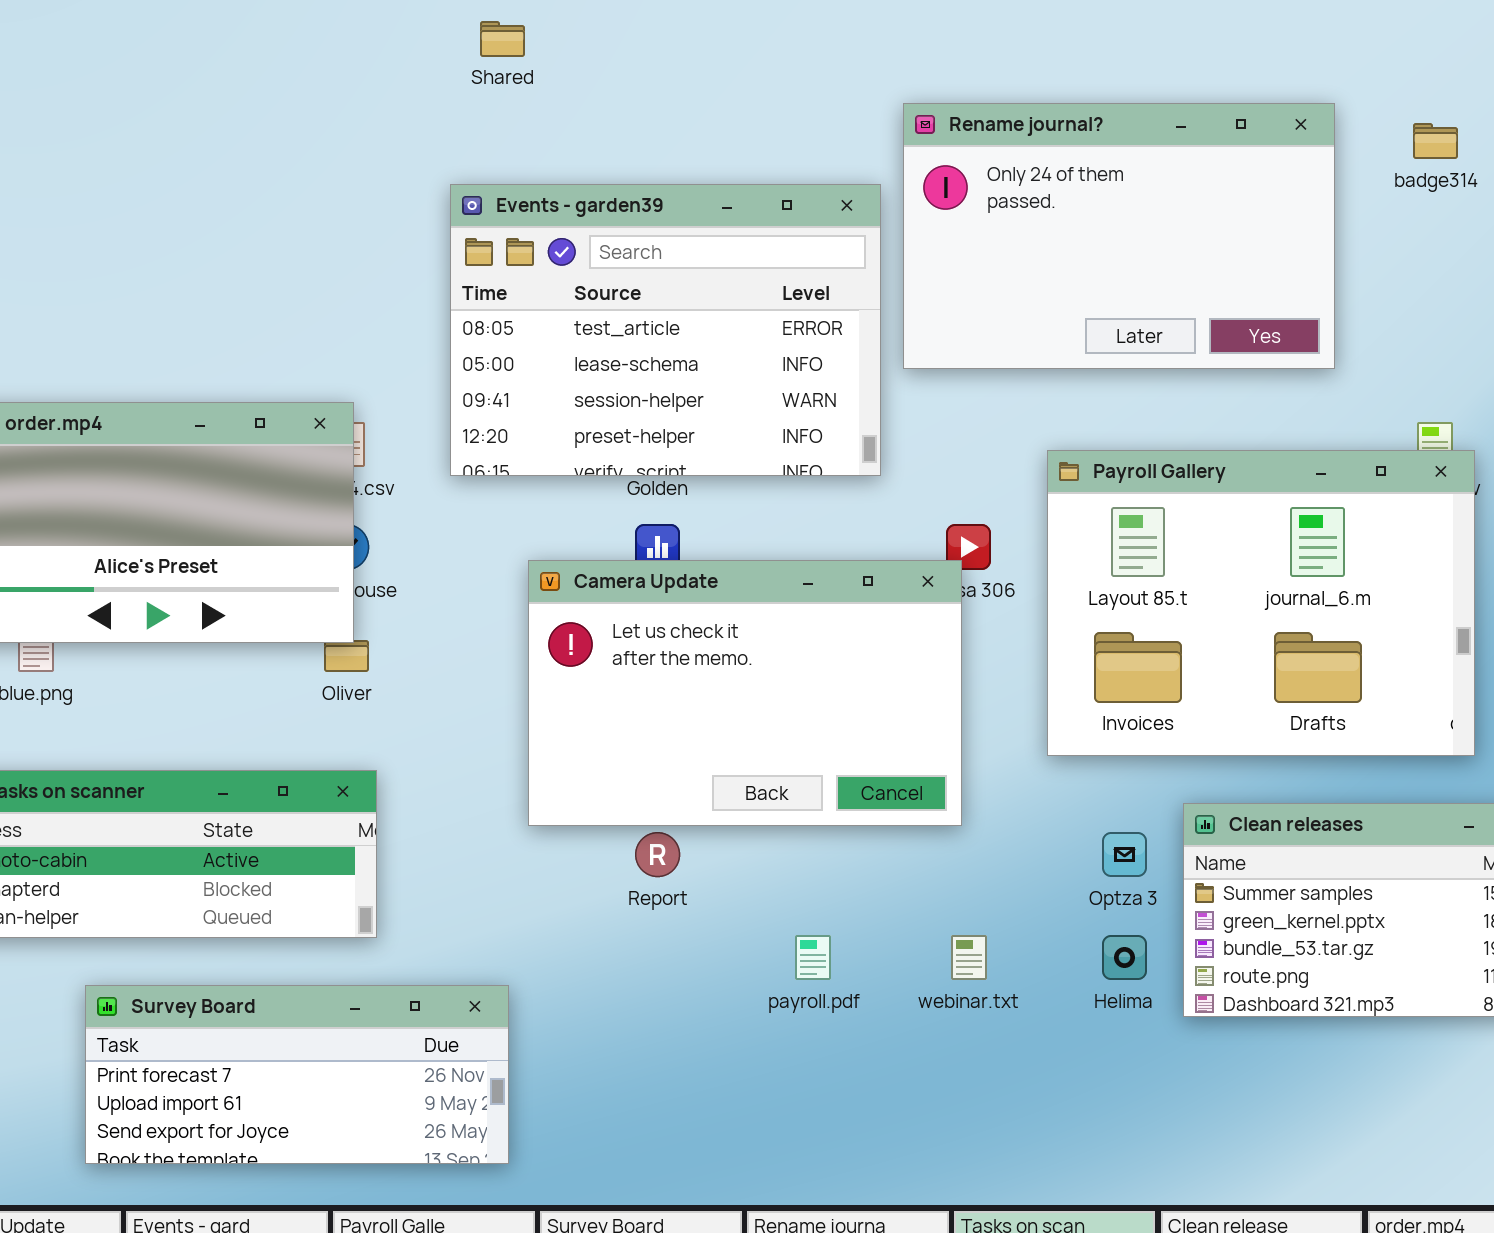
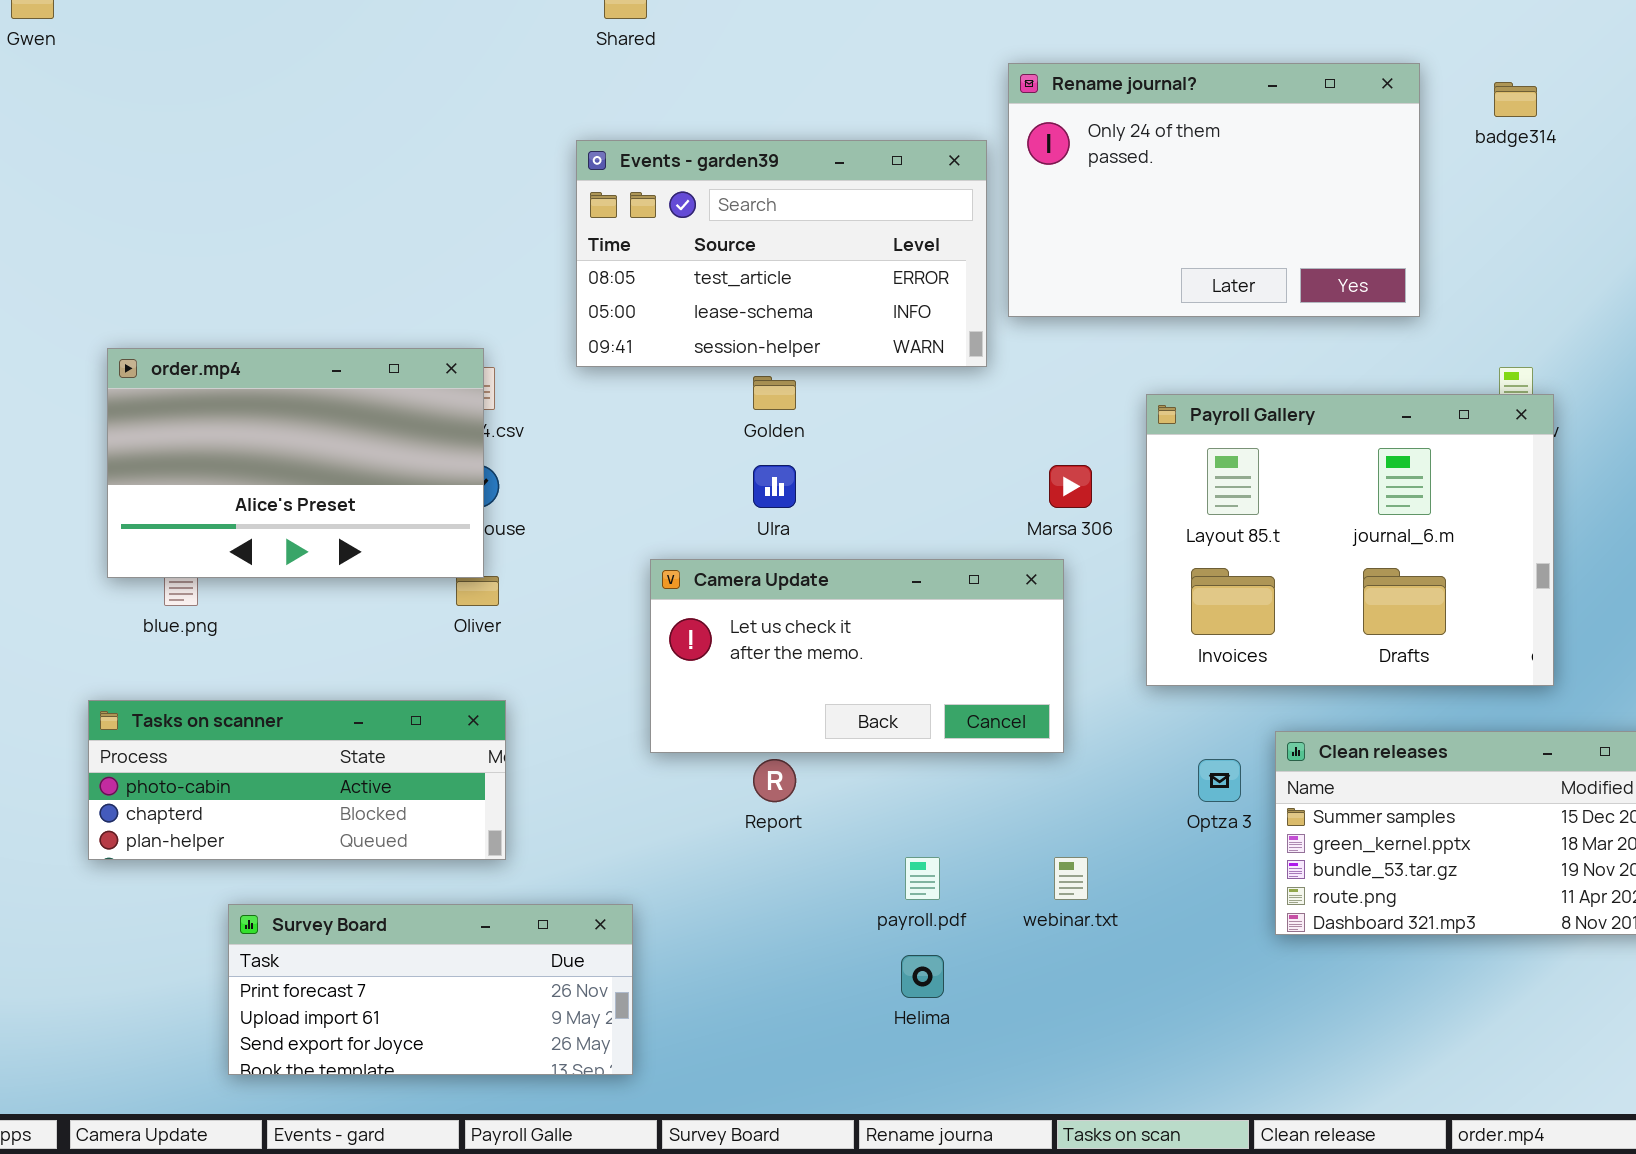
Events - garden39: [450,184,881,476] -> [576,140,987,367], resized
Camera Update: [528,560,962,826] -> [650,559,1064,753], resized
Helima: [1102,935,1147,980] -> [901,955,944,998], moved

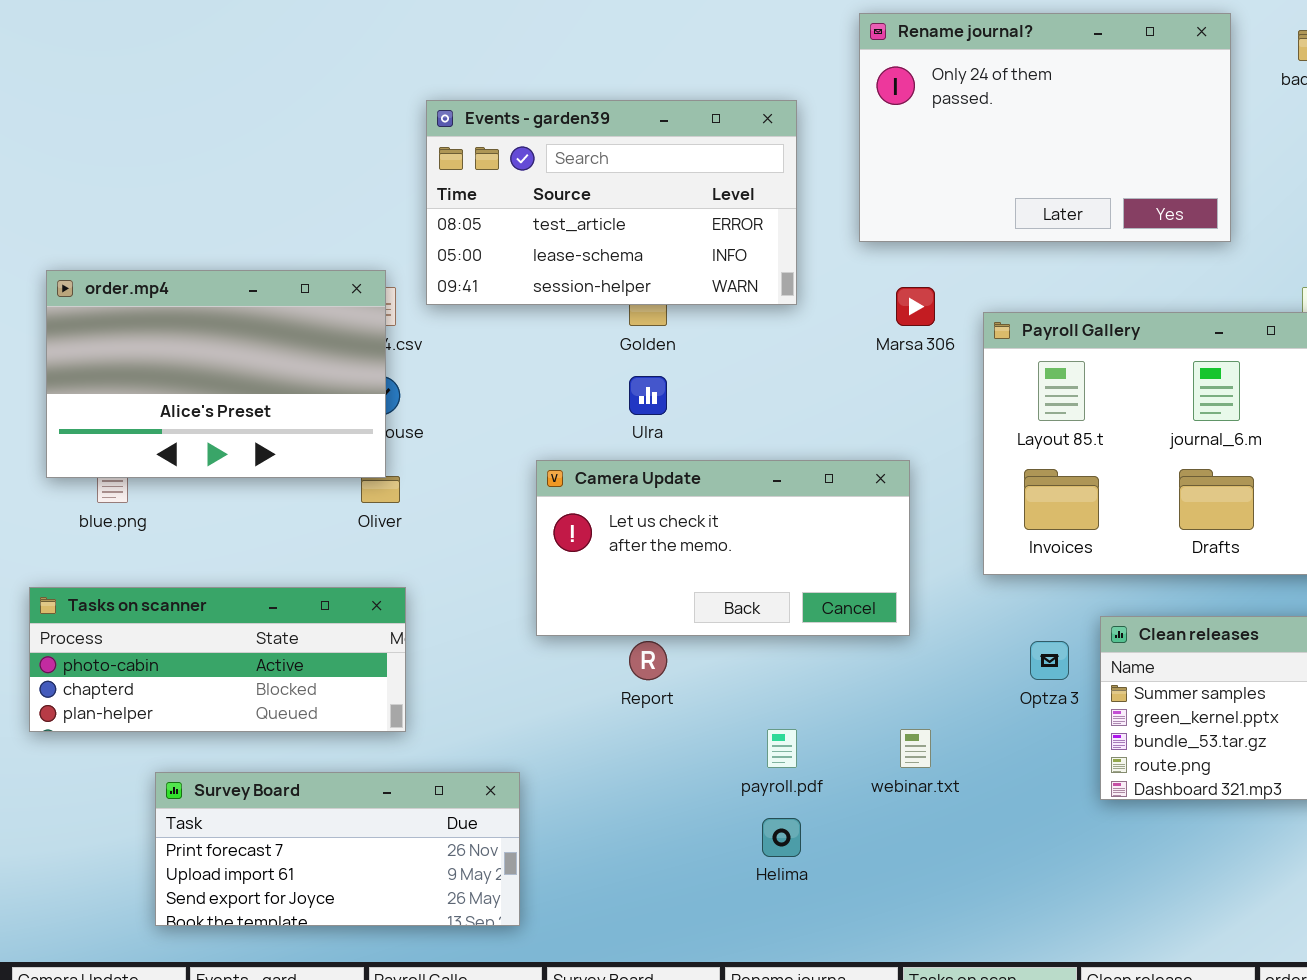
Events - garden39: [576,140,987,367] -> [426,100,797,305], moved
Marsa 306: [1049,465,1092,508] -> [896,287,935,326], moved

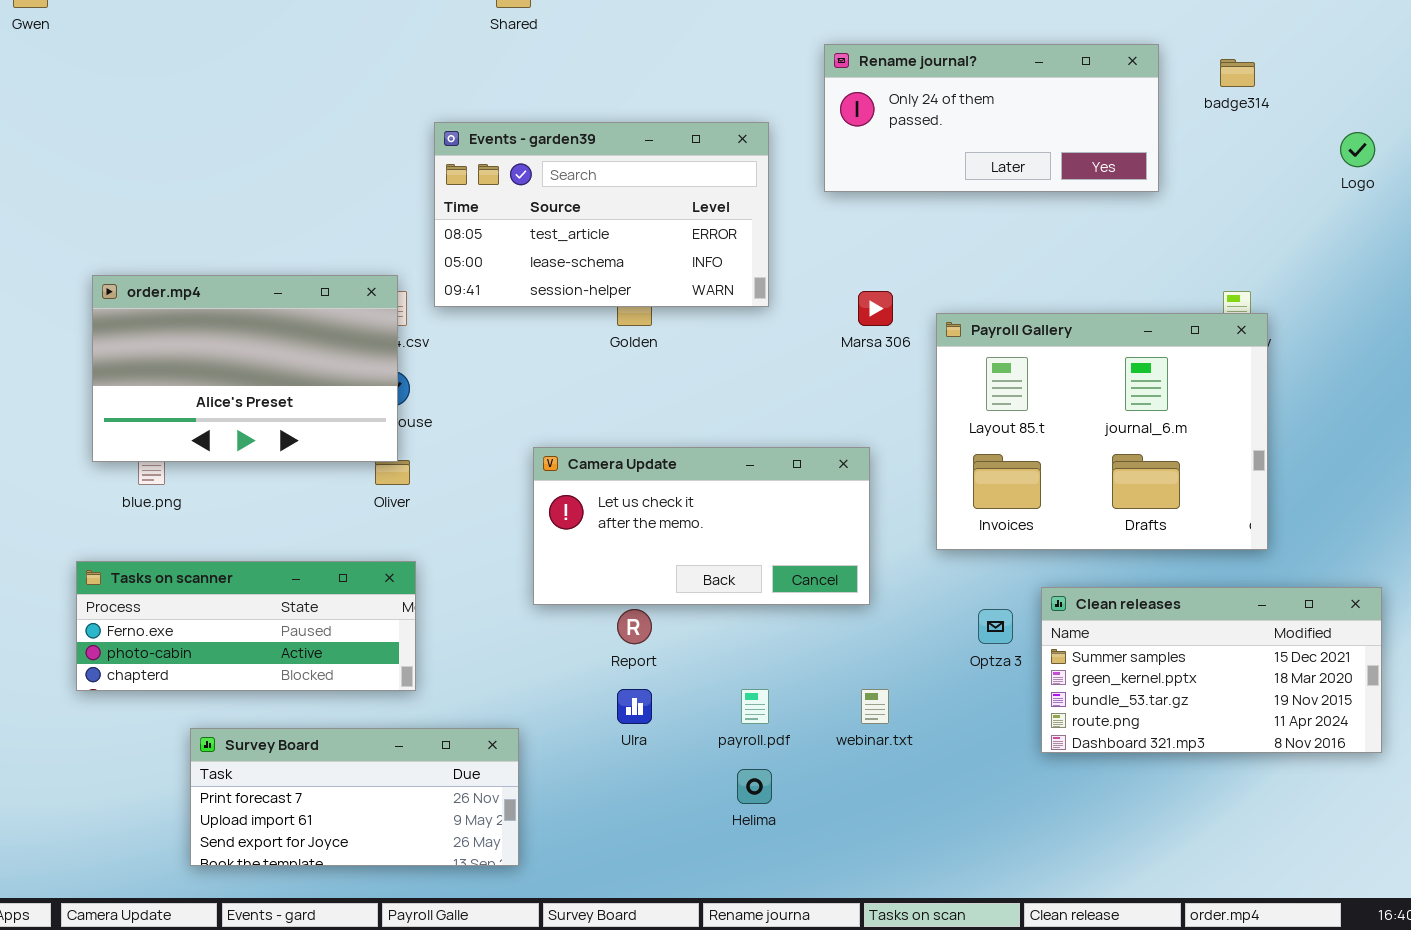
Rename journal?: [859,13,1231,242] -> [824,44,1159,192], resized
Ulra: [629,376,667,415] -> [617,689,652,724], moved
Tasks on scanner: [29,587,406,732] -> [76,561,416,691], scrolled up 1 row

